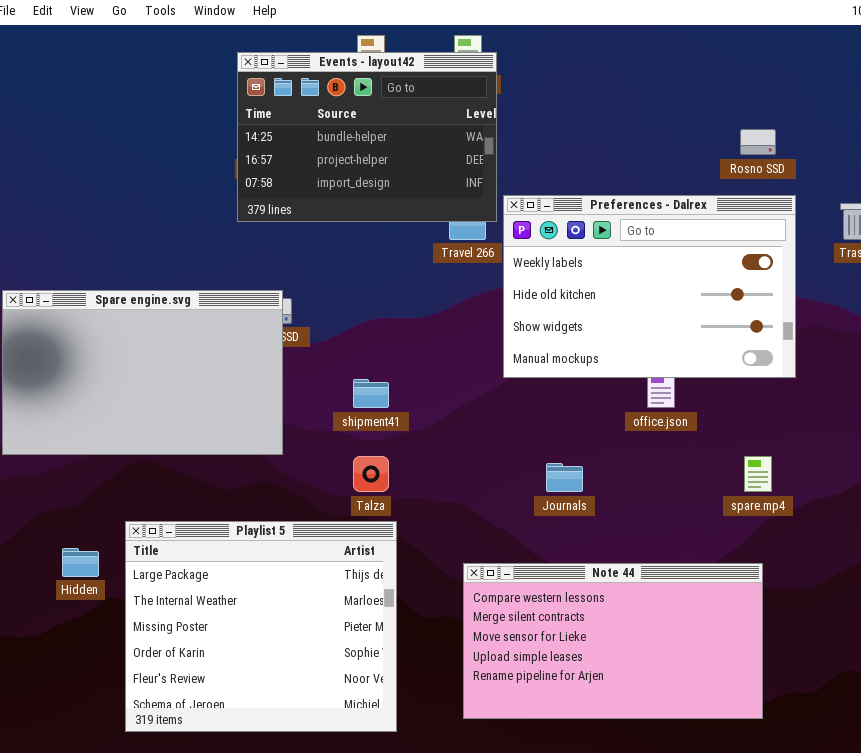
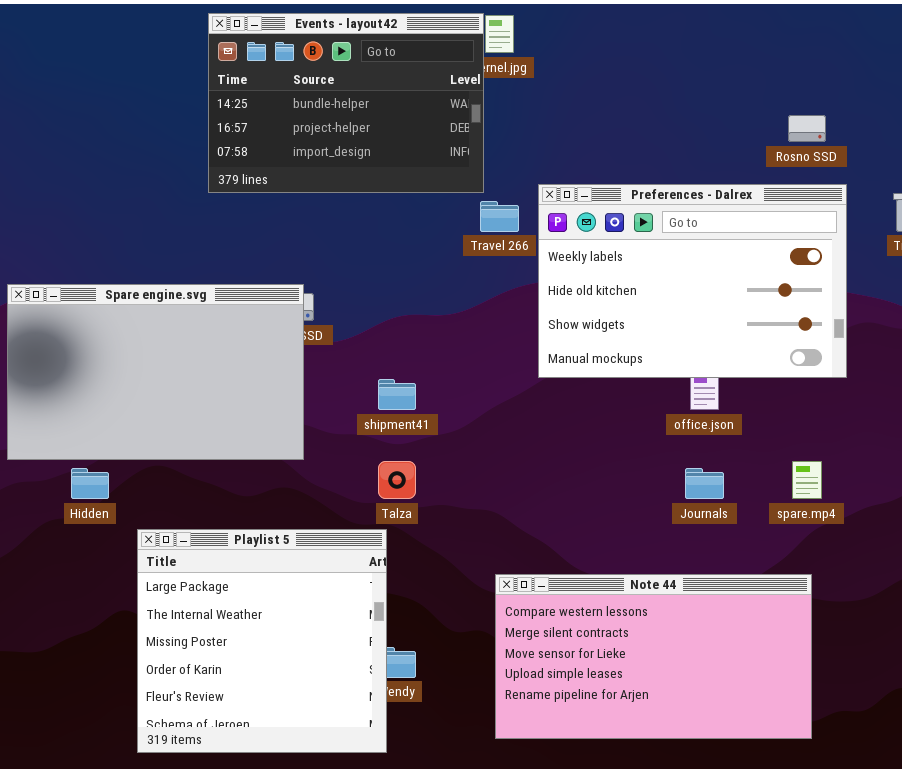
Events - layout42: [237,52,497,222] -> [208,13,484,193], moved
Journals: [546,463,583,492] -> [685,468,724,499], moved
Playlist 5: [125,521,397,732] -> [137,529,387,753], resized
Hidden: [62,548,99,577] -> [71,468,109,499], moved

